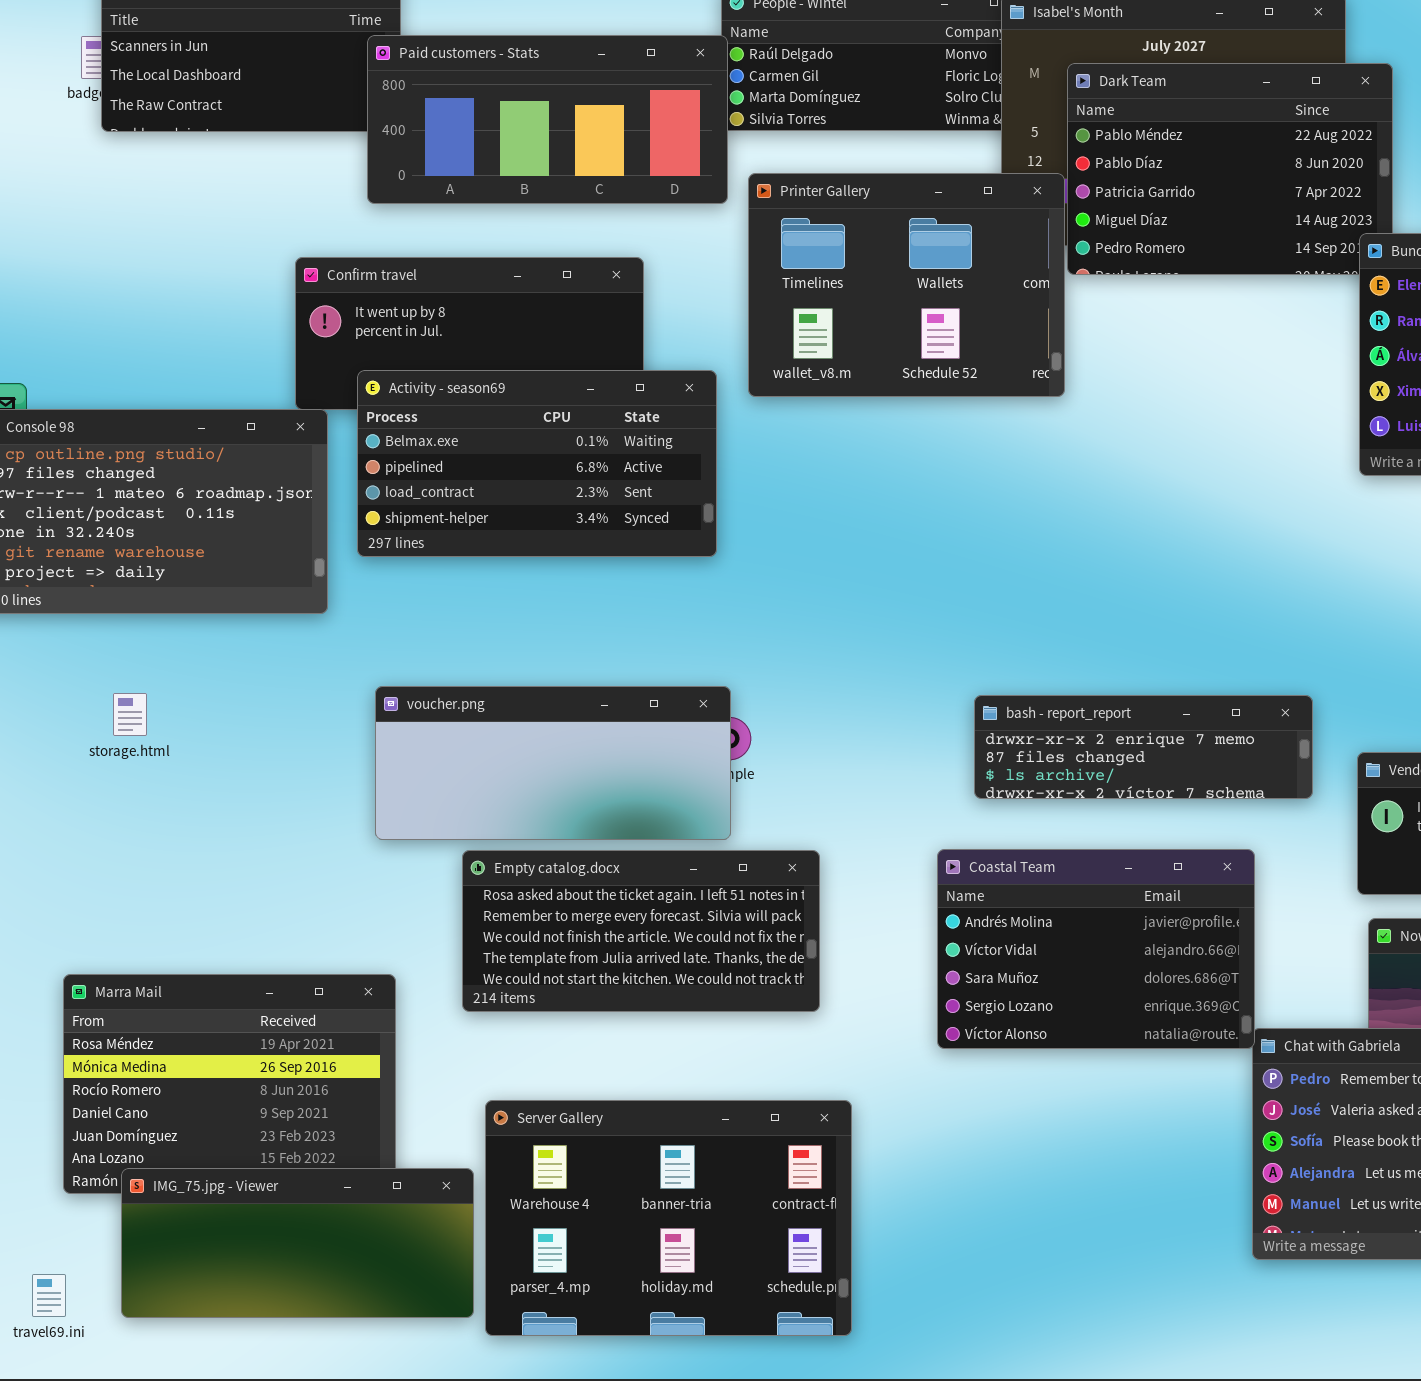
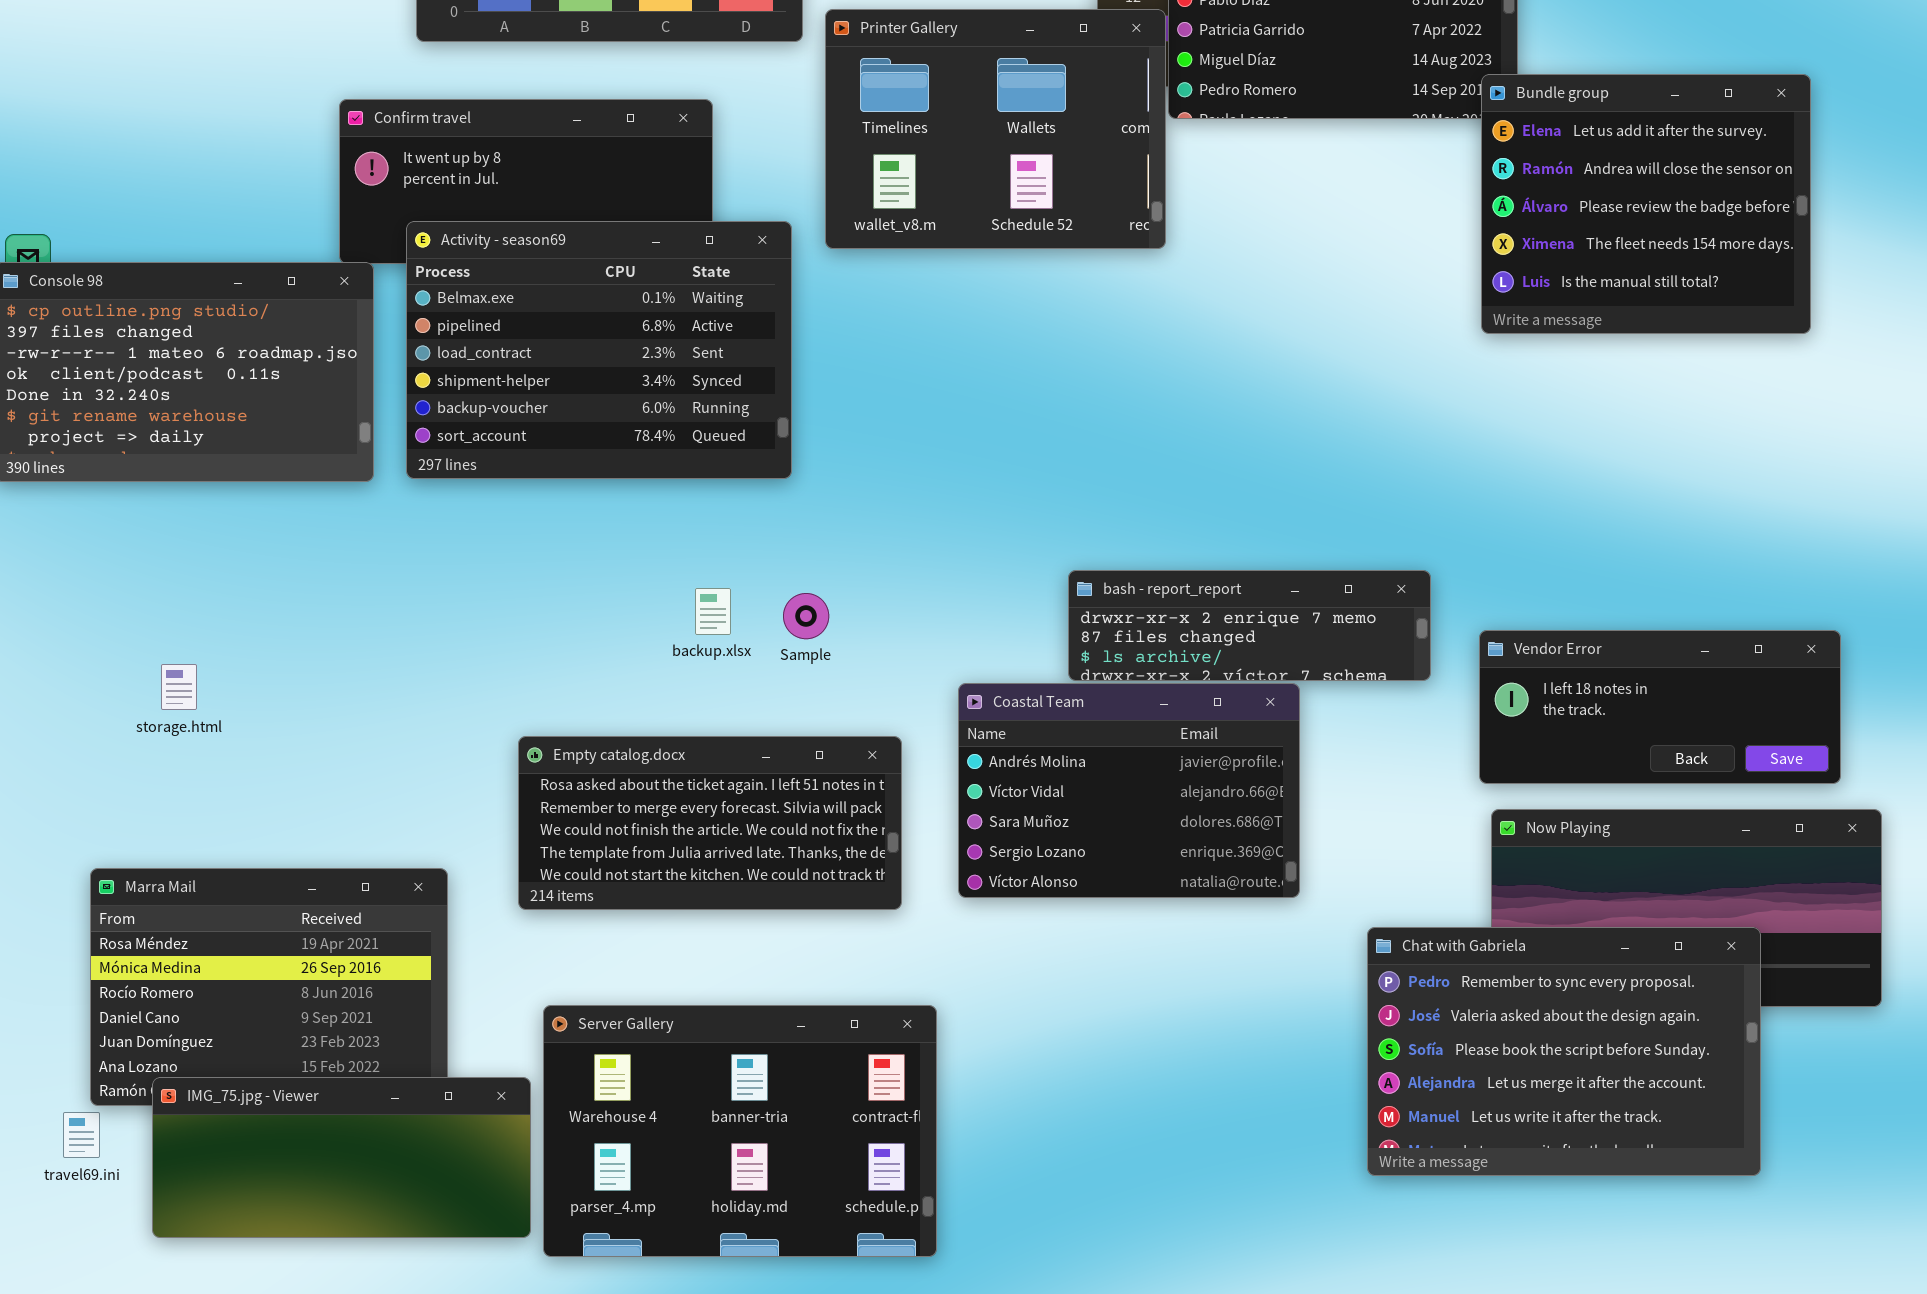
Activity - season69: [357,370,717,557] -> [406,221,792,479], resized
voucher.png: [375,686,731,840] -> none, closed
storage.html: [113,693,147,736] -> [161,664,197,710], moved
Coastal Team: [937,849,1255,1049] -> [958,683,1300,898], moved
travel69.ini: [32,1274,66,1317] -> [63,1112,100,1158], moved

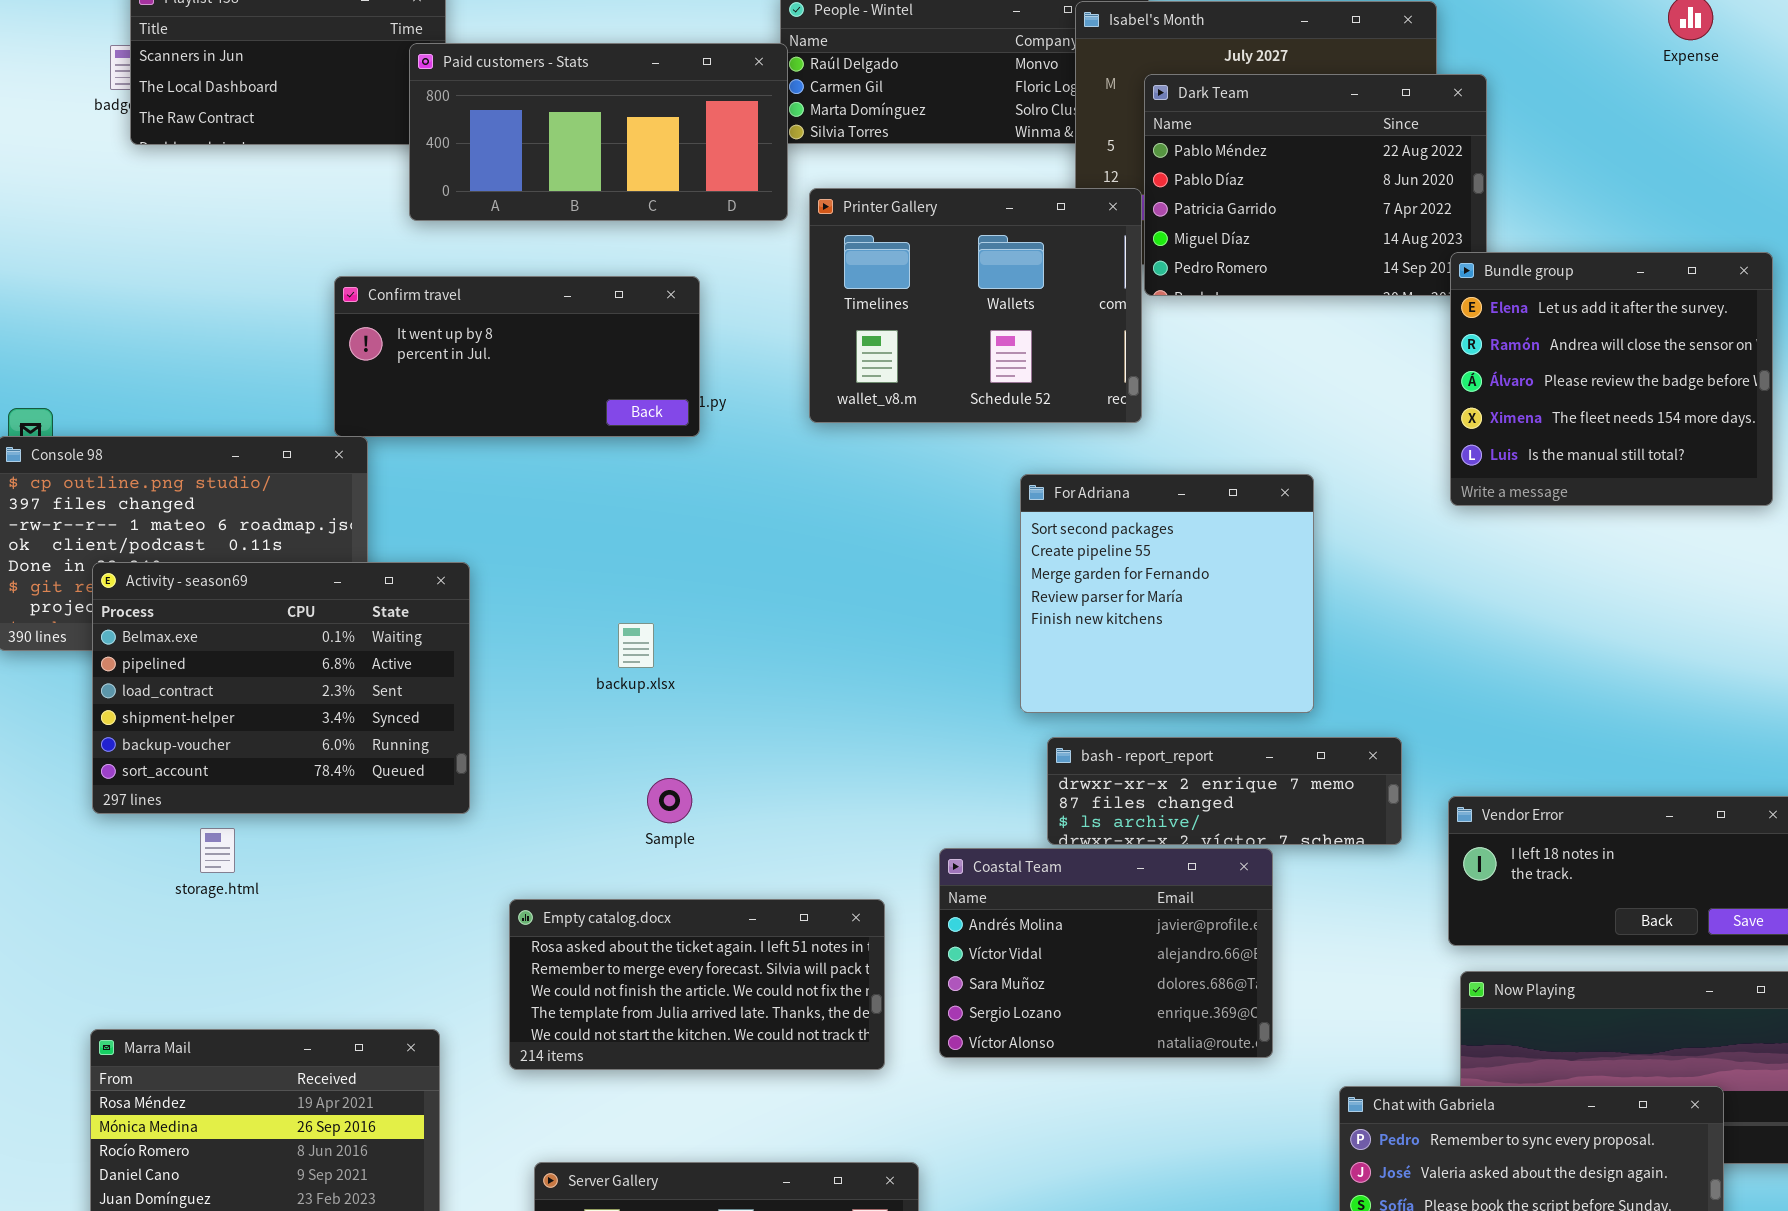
Activity - season69: [406,221,792,479] -> [92,562,470,814], moved
For Adriana: none -> [1020,474,1314,713], opened
backup.xlsx: [695,588,731,635] -> [618,623,654,668], moved
Sample: [783,593,829,639] -> [647,778,692,823], moved
storage.html: [161,664,197,710] -> [200,828,235,873], moved

